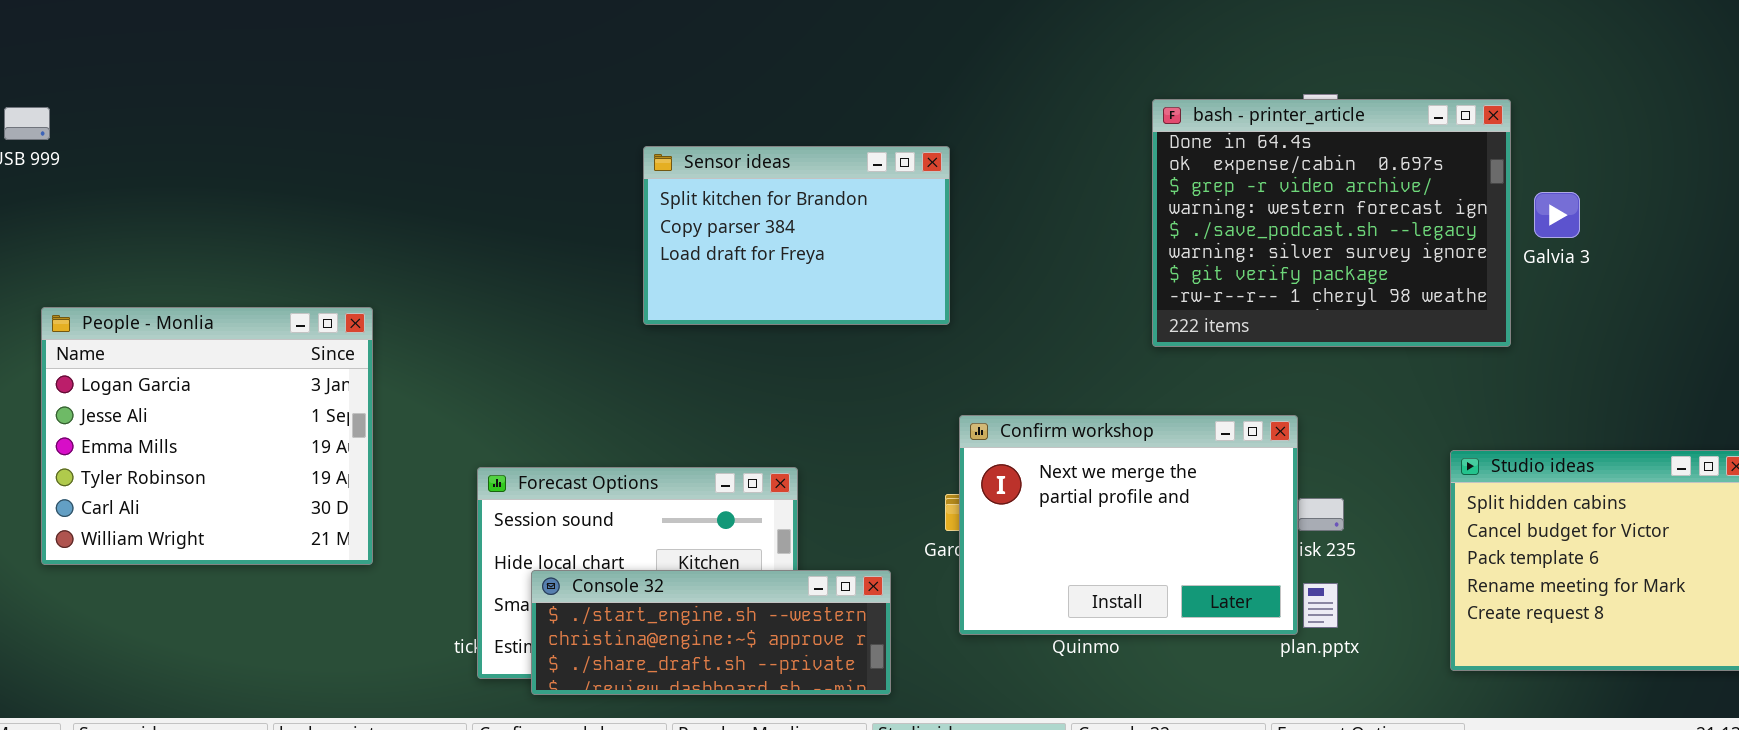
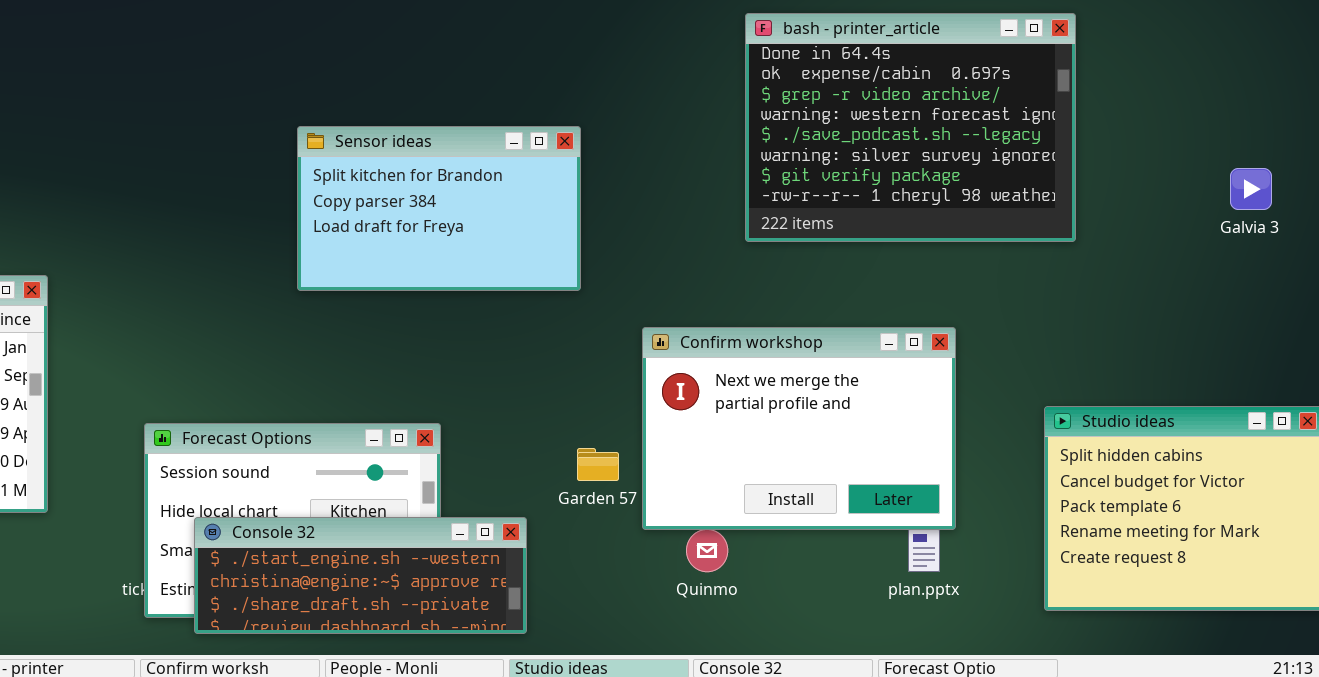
bash - printer_article: [1152,99,1511,347] -> [745,13,1076,242], moved
Galvia 3: [1534,192,1580,238] -> [1230,168,1272,210], moved
Confirm workshop: [959,415,1298,635] -> [642,327,956,530], moved

